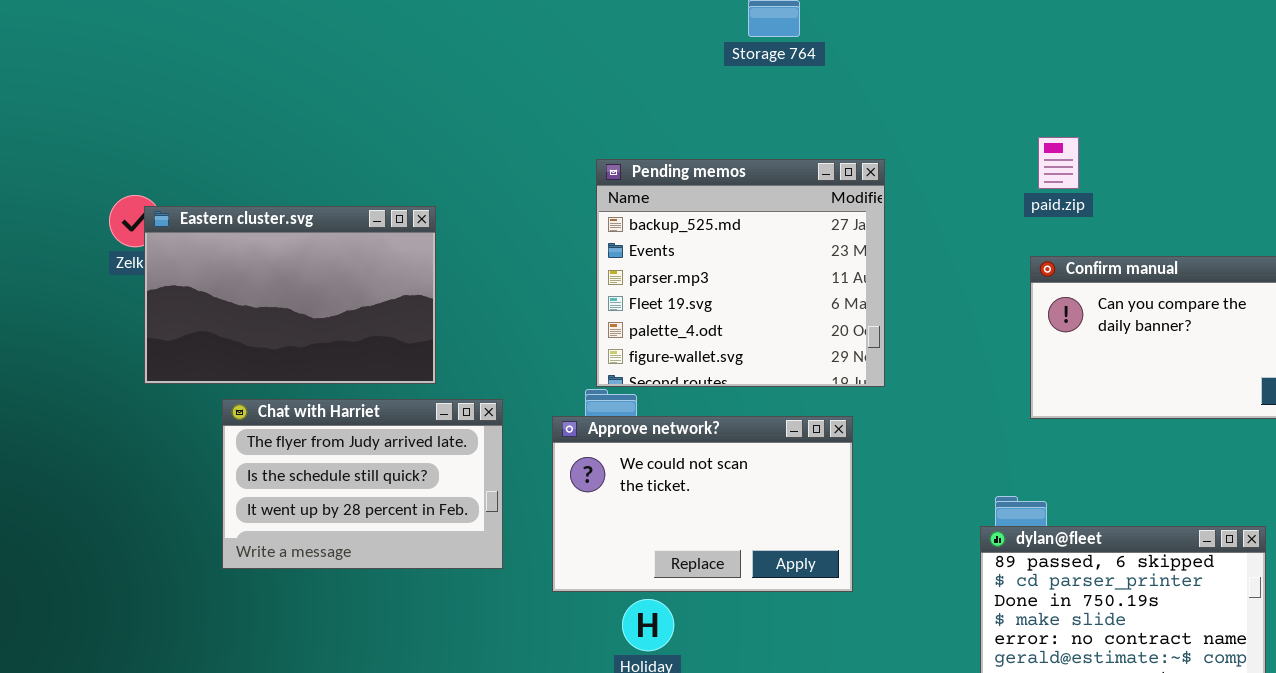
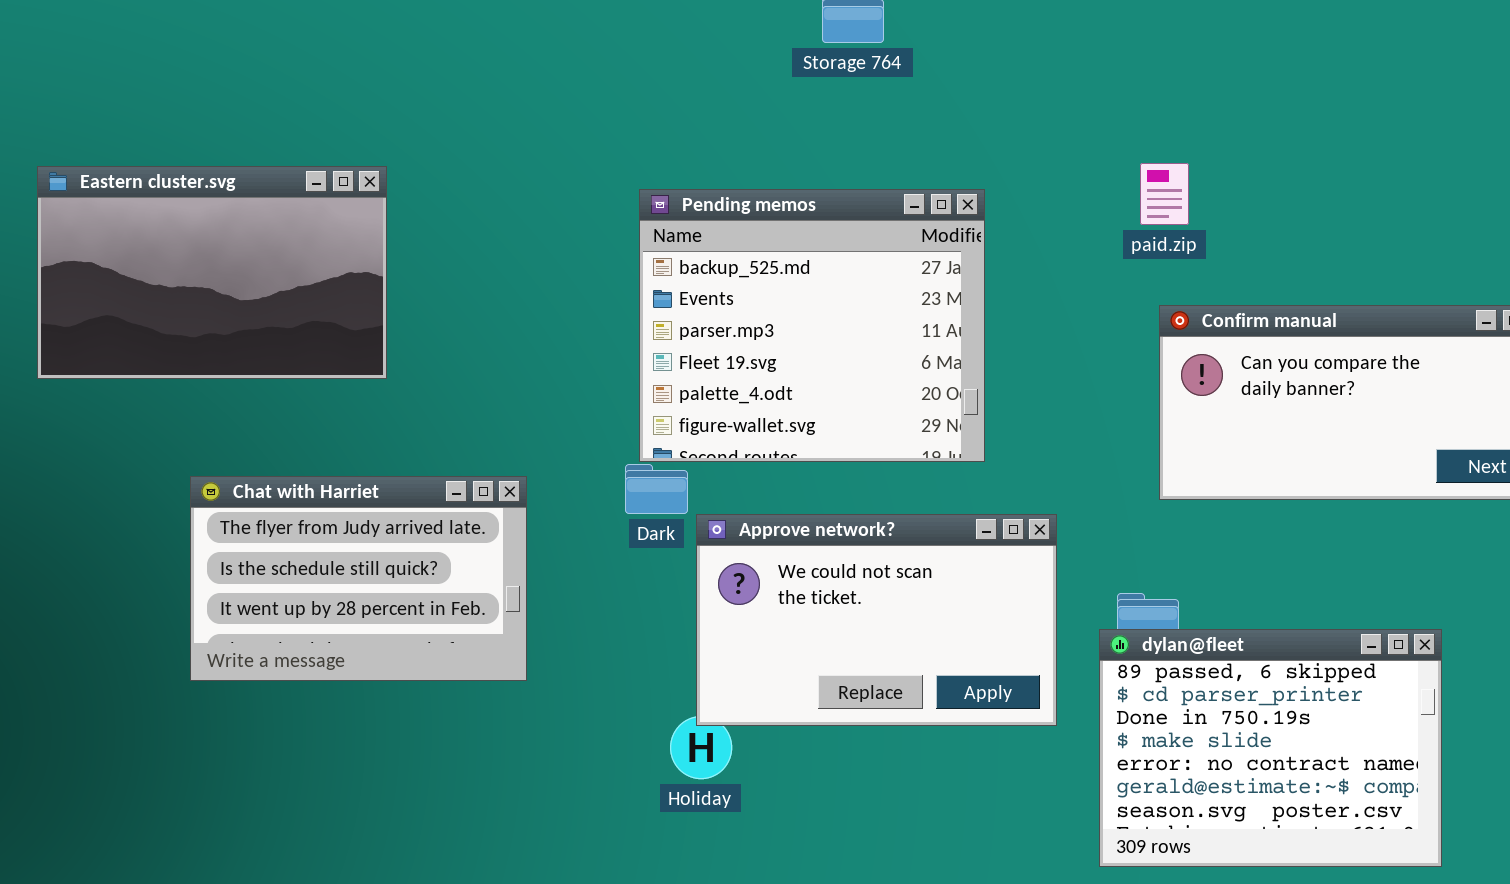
paid.zip: [1038,137,1079,189] -> [1140,163,1189,225], moved
Eastern cluster.svg: [144,206,436,384] -> [37,166,387,379], moved
Approve network?: [552,416,853,592] -> [696,514,1057,726], moved

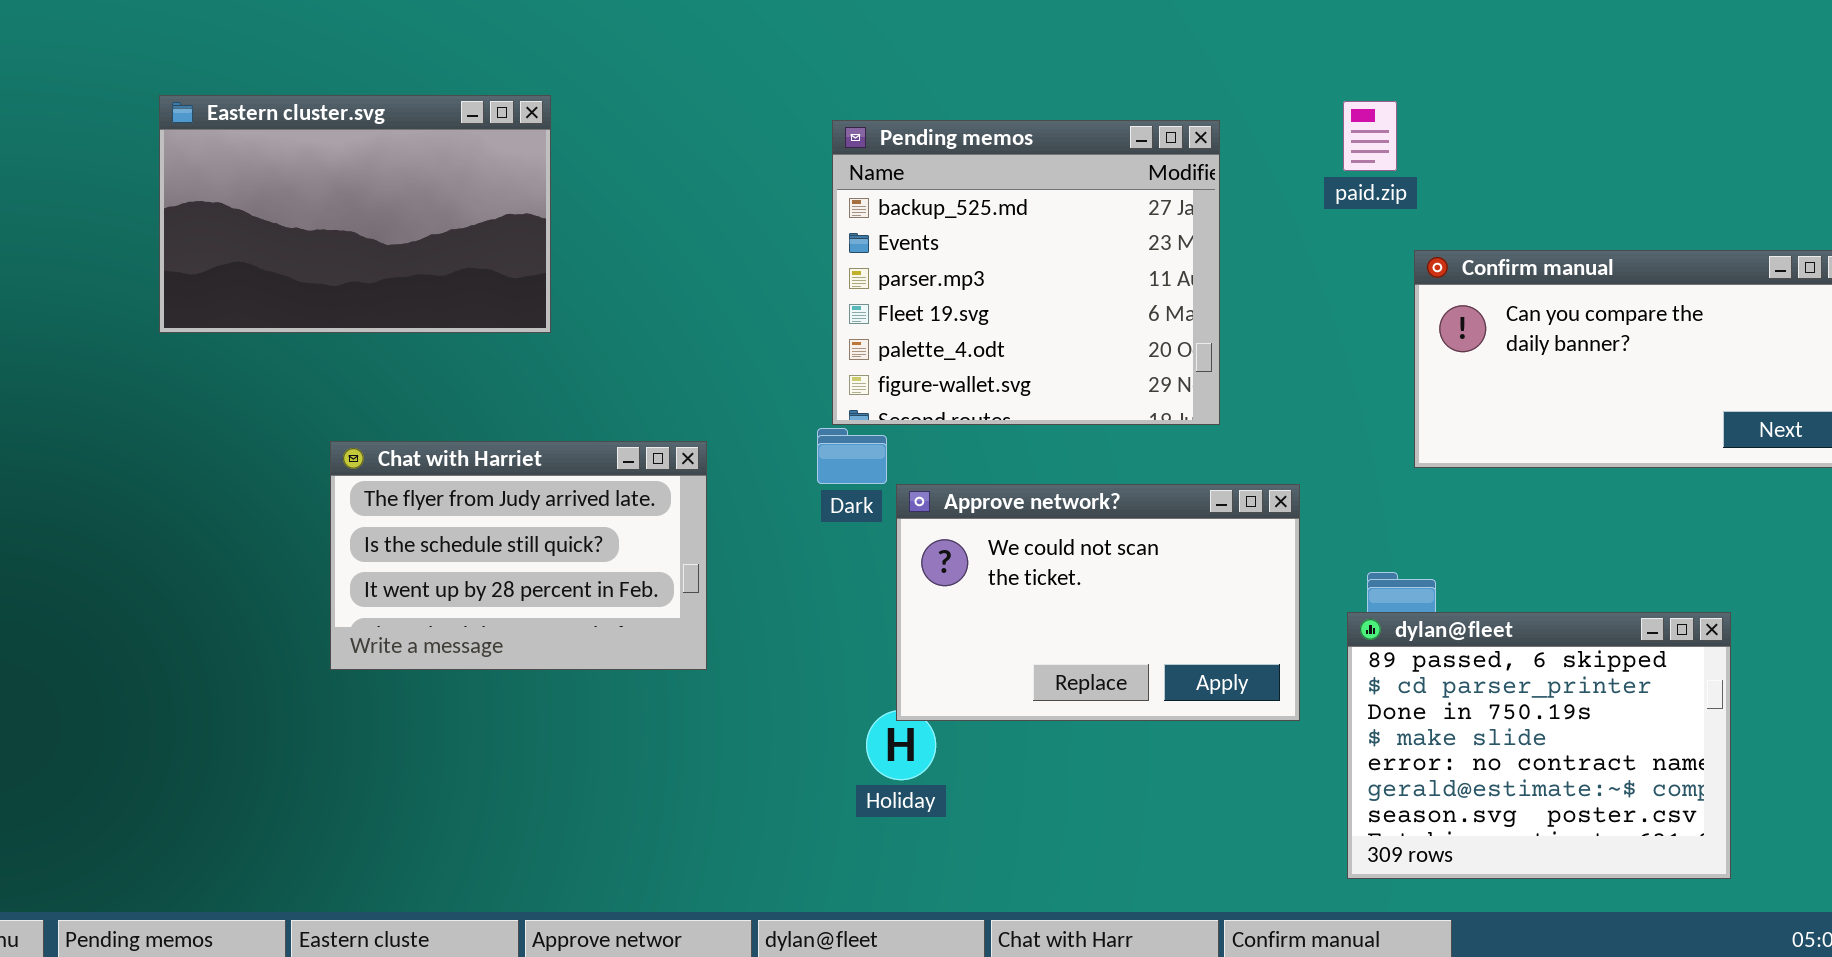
paid.zip: [1140,163,1189,225] -> [1343,101,1397,171], moved

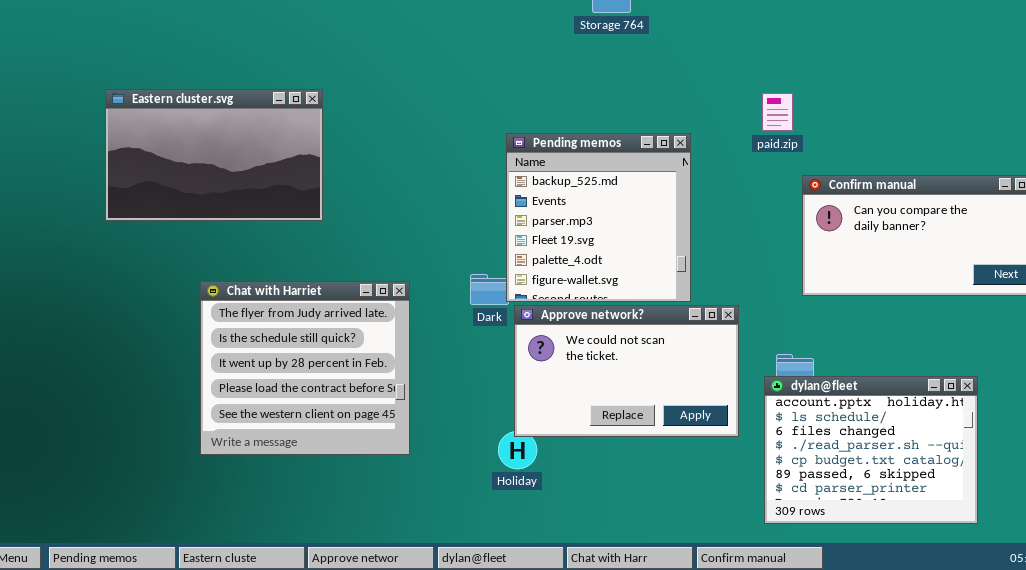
Pending memos: [832,120,1220,425] -> [506,133,691,302], moved, resized
Chat with Harriet: [330,441,707,670] -> [200,281,410,455], resized
dylan@fleet: [1347,612,1731,879] -> [764,376,978,524], scrolled up 5 rows

